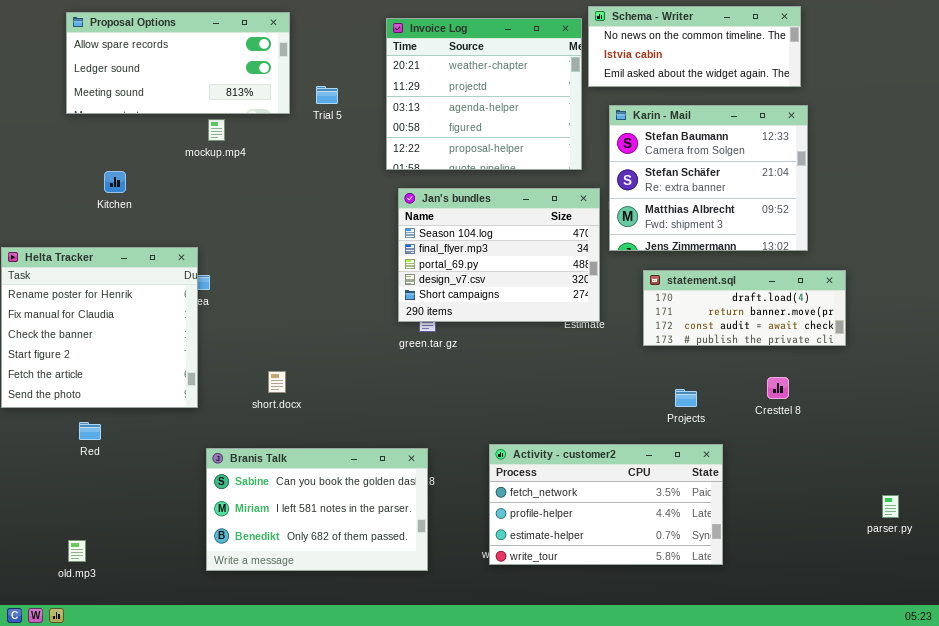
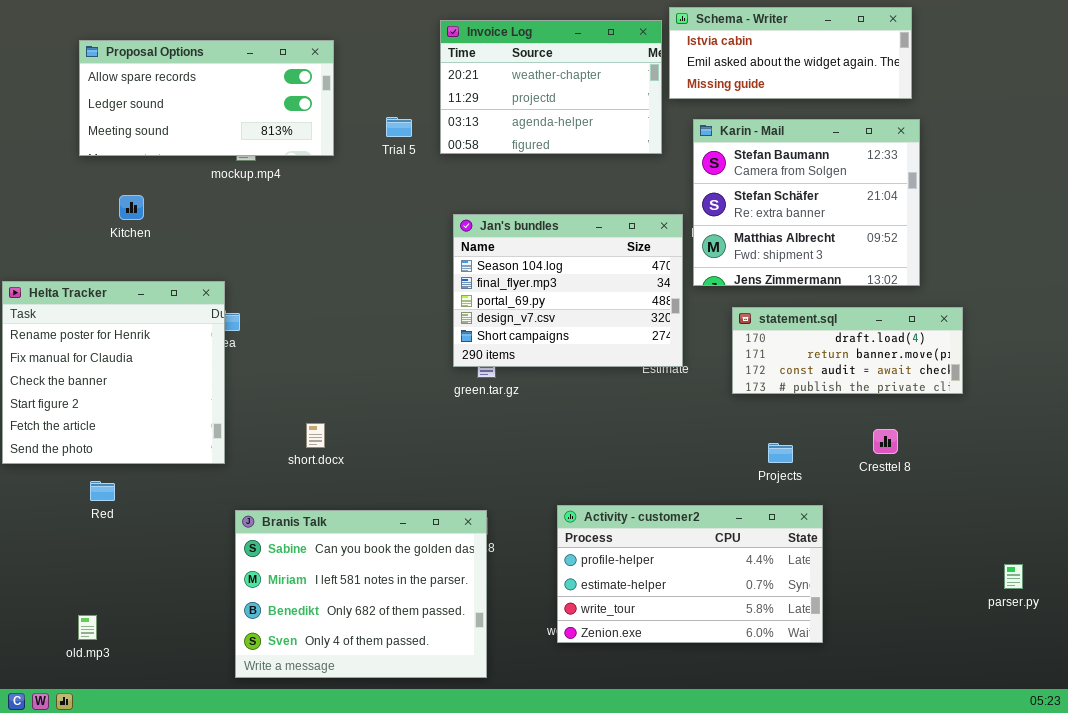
Schema - Writer: [588,6,801,87] -> [669,7,912,99], scrolled down 1 row
Proposal Options: [66,12,290,114] -> [79,40,334,156], moved
Invoice Log: [386,18,582,170] -> [440,20,662,154], resized
Trial 5: [316,86,338,104] -> [386,117,412,137], moved
Activity - customer2: [489,444,723,565] -> [557,505,823,643], scrolled down 1 row
Branis Talk: [206,448,428,571] -> [235,510,487,678], resized

